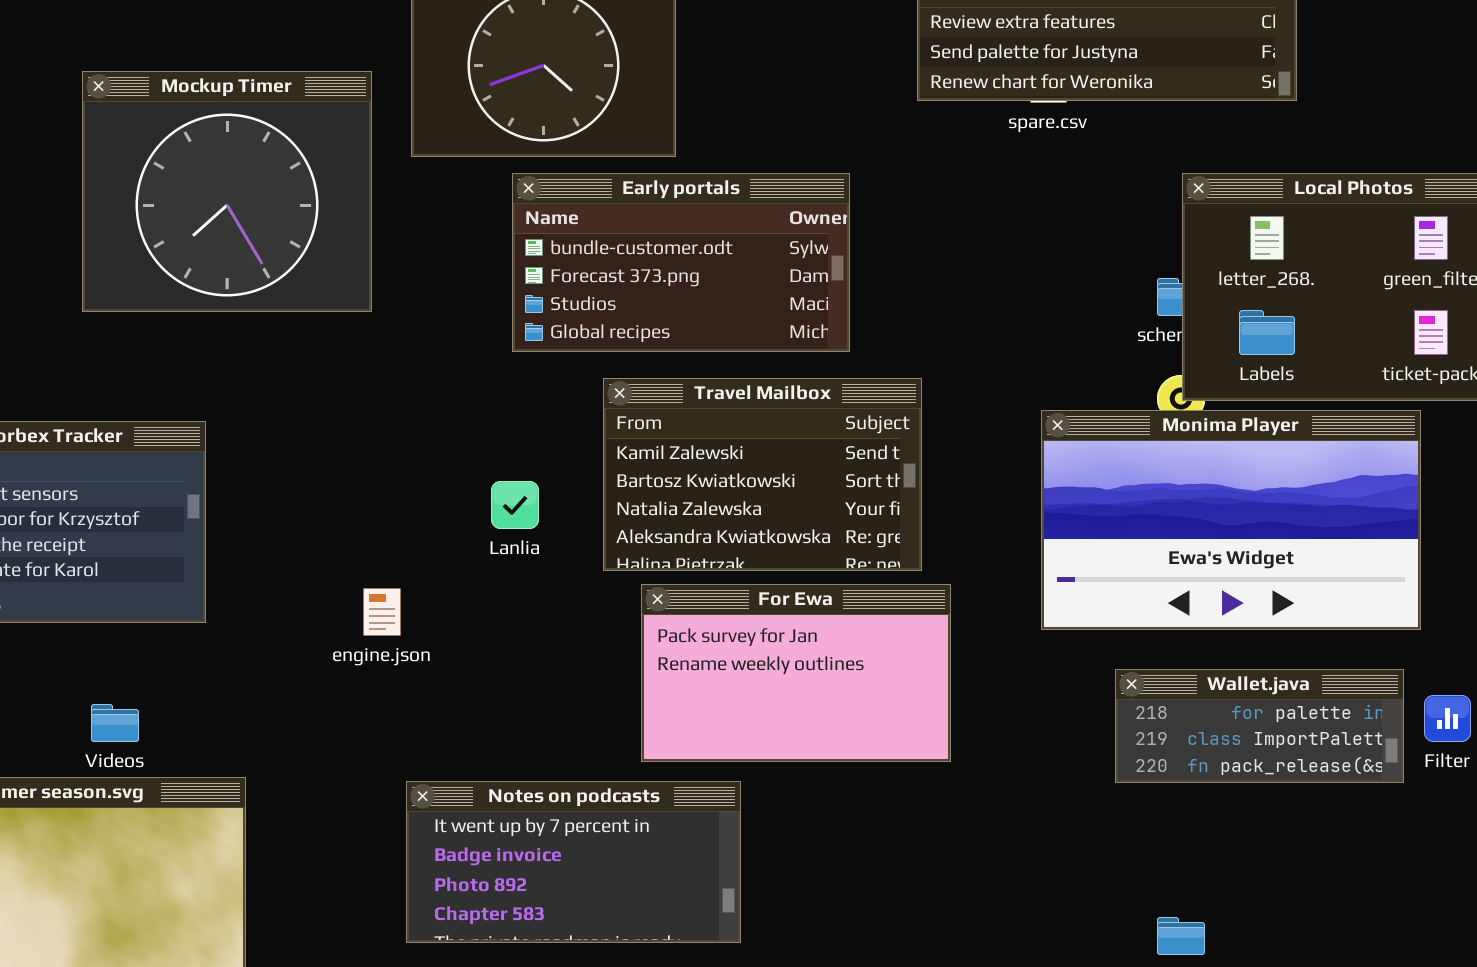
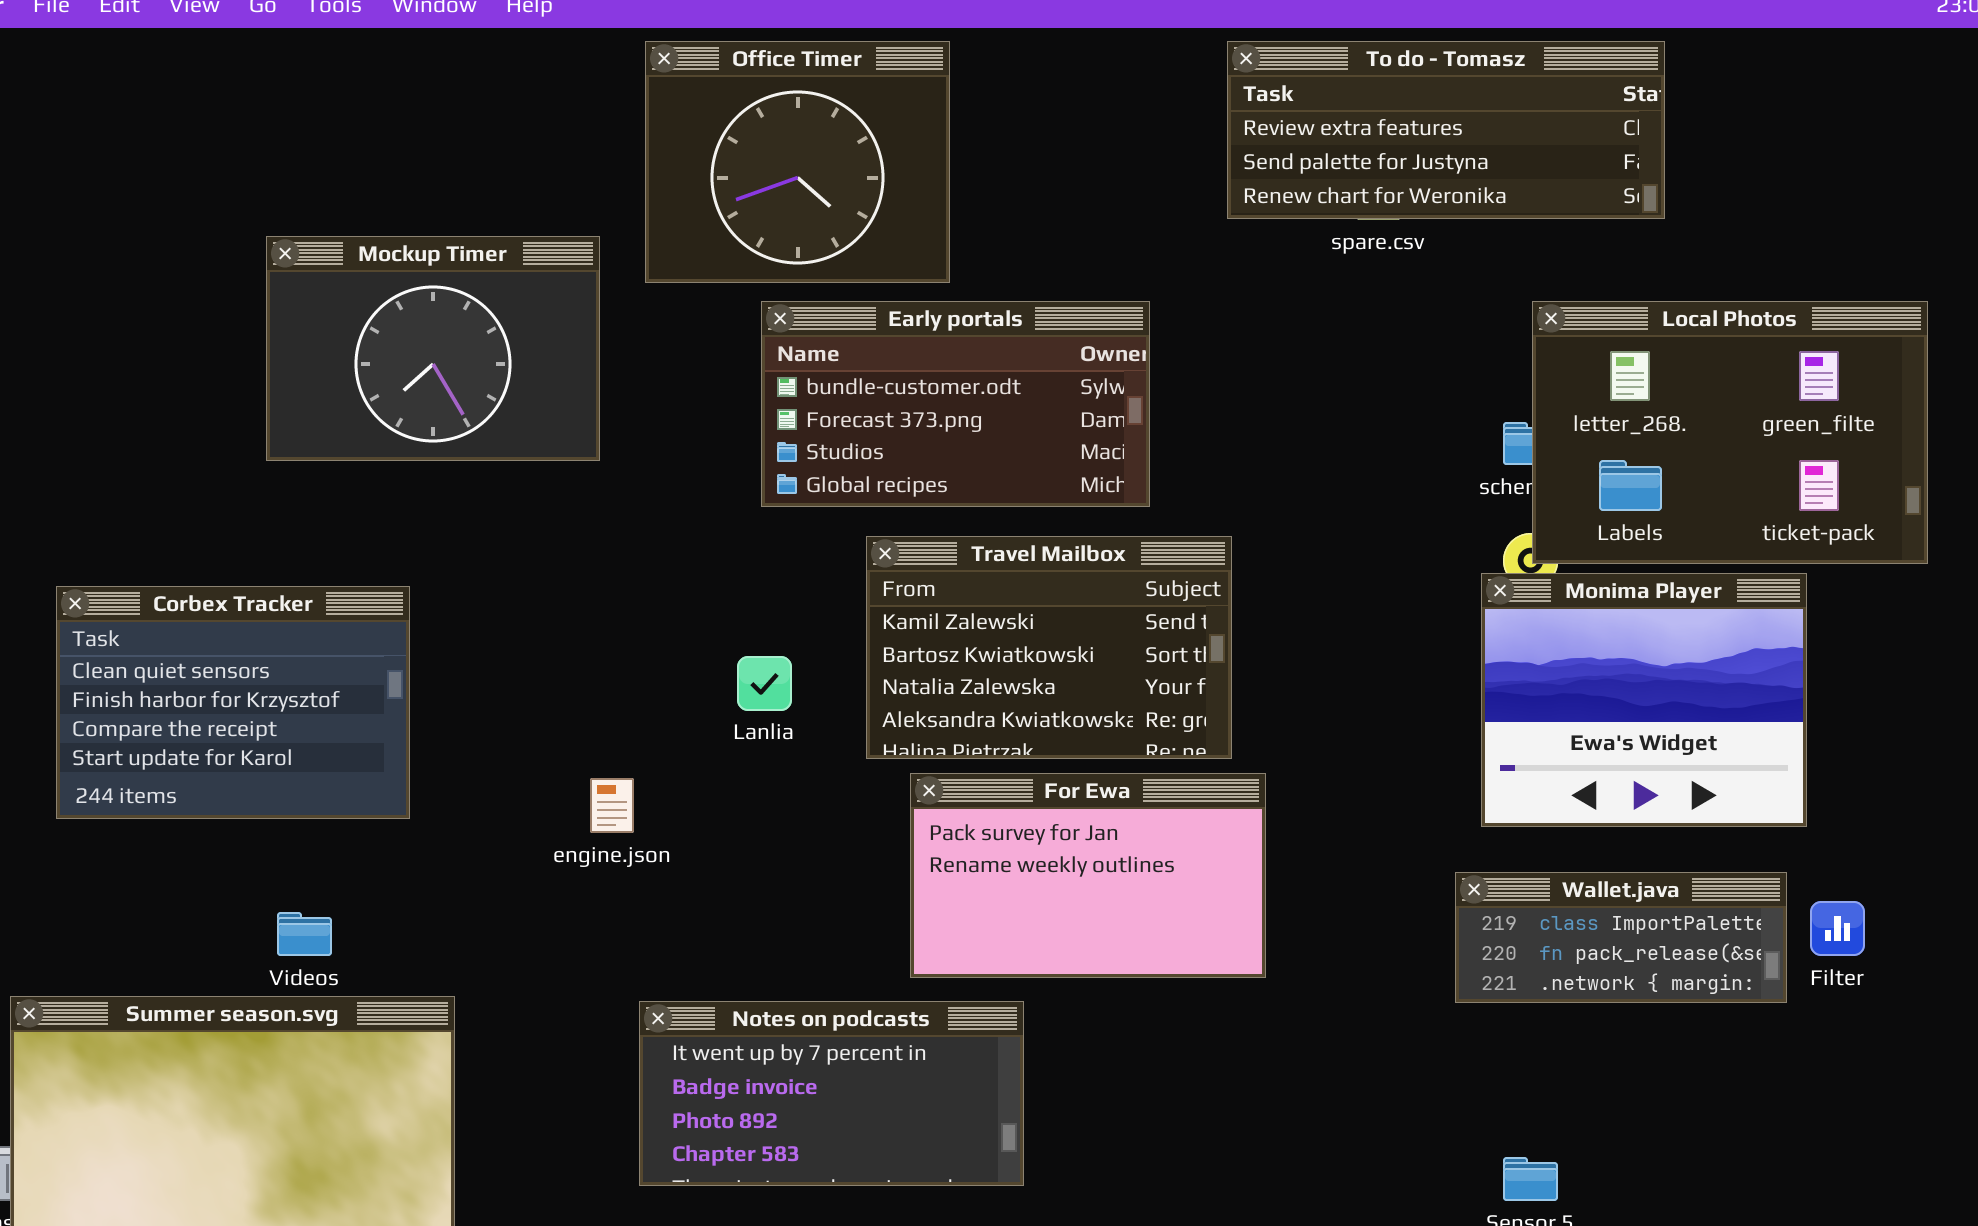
Mockup Timer: [82,71,372,312] -> [266,236,600,461], resized
Monima Player: [1041,410,1421,630] -> [1481,573,1807,827], resized
Wallet.java: [1115,669,1404,783] -> [1455,872,1787,1003], scrolled down 1 row

